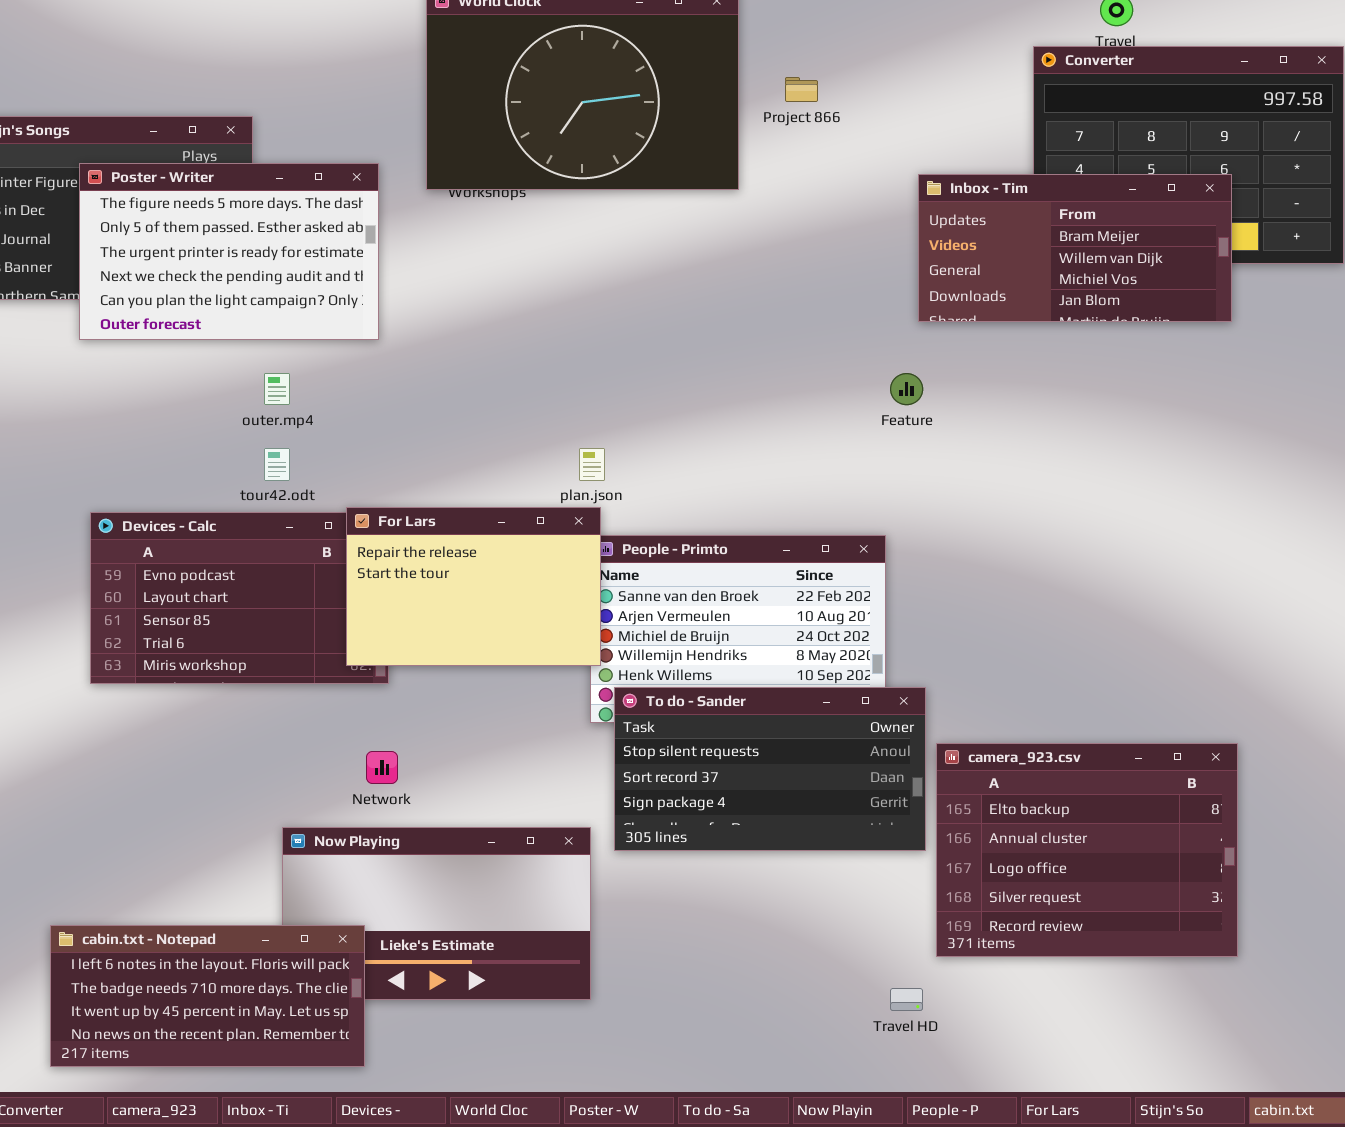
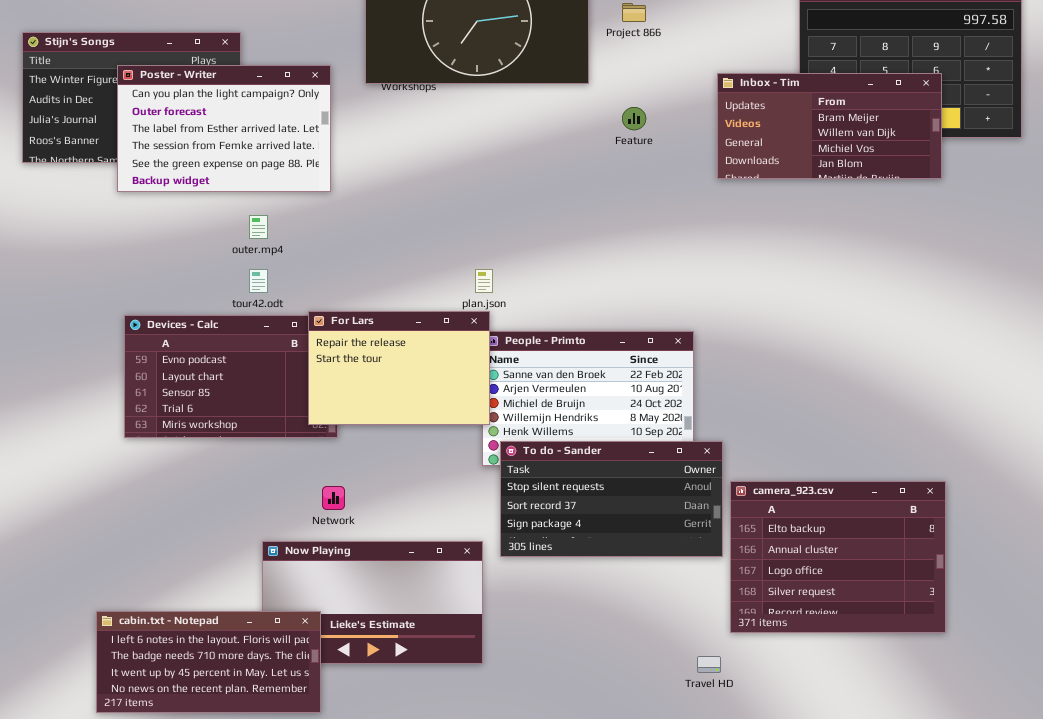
Poster - Writer: [79,163,379,340] -> [117,65,331,192], scrolled down 4 rows
Feature: [890,373,923,405] -> [622,107,646,130], moved

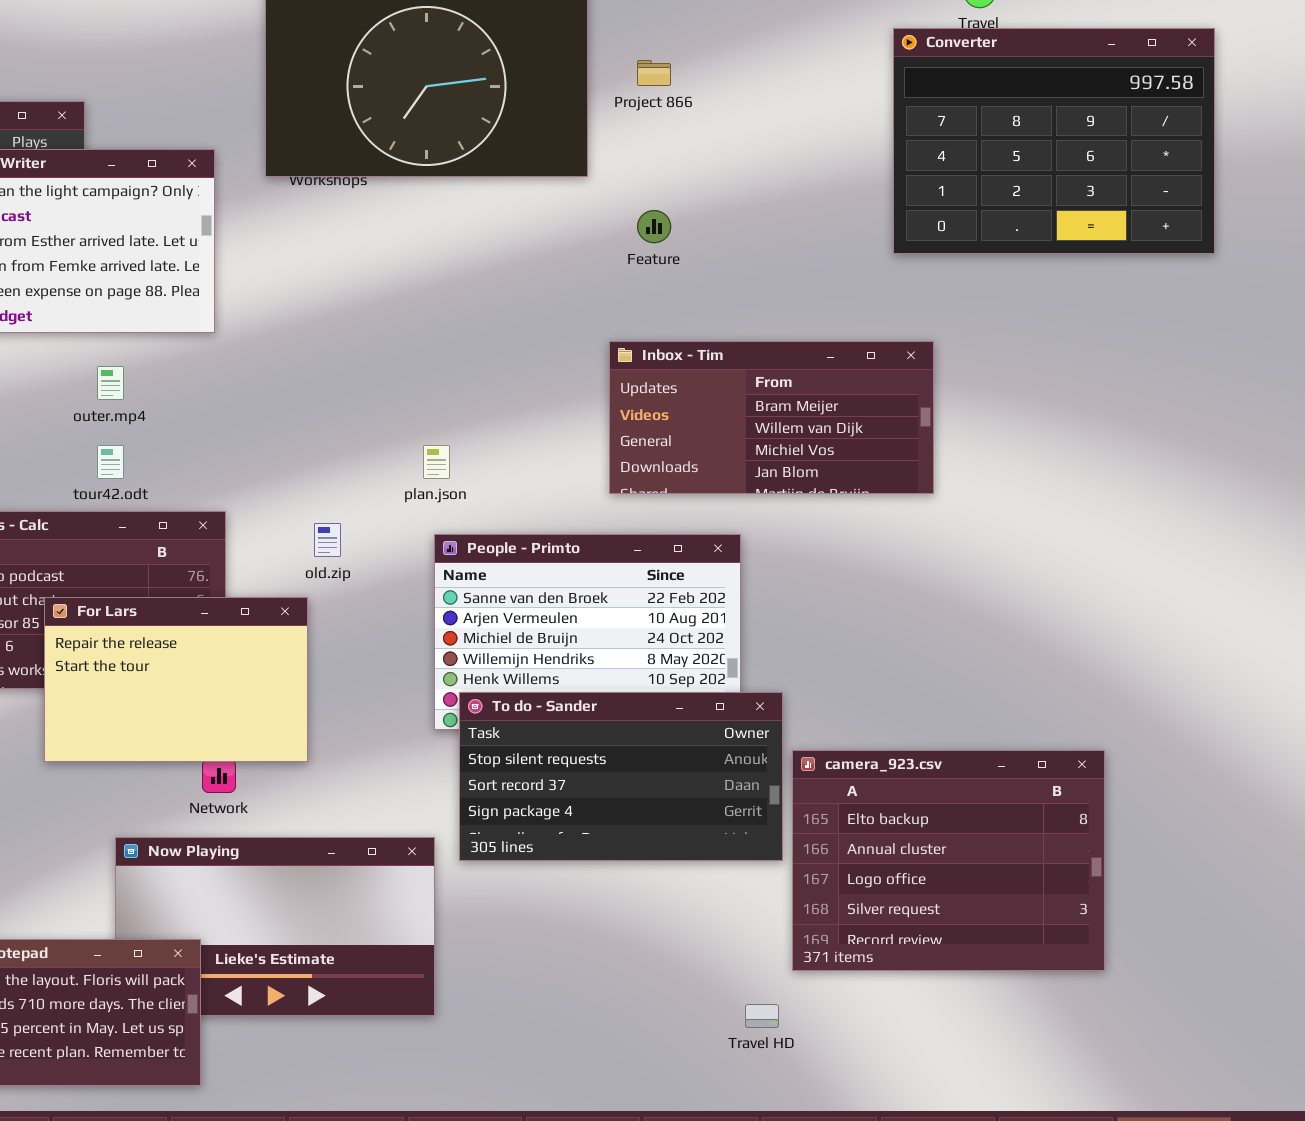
Inbox - Tim: [717,73,942,179] -> [609,341,934,494], moved
For Lars: [308,311,490,425] -> [44,597,308,762], moved

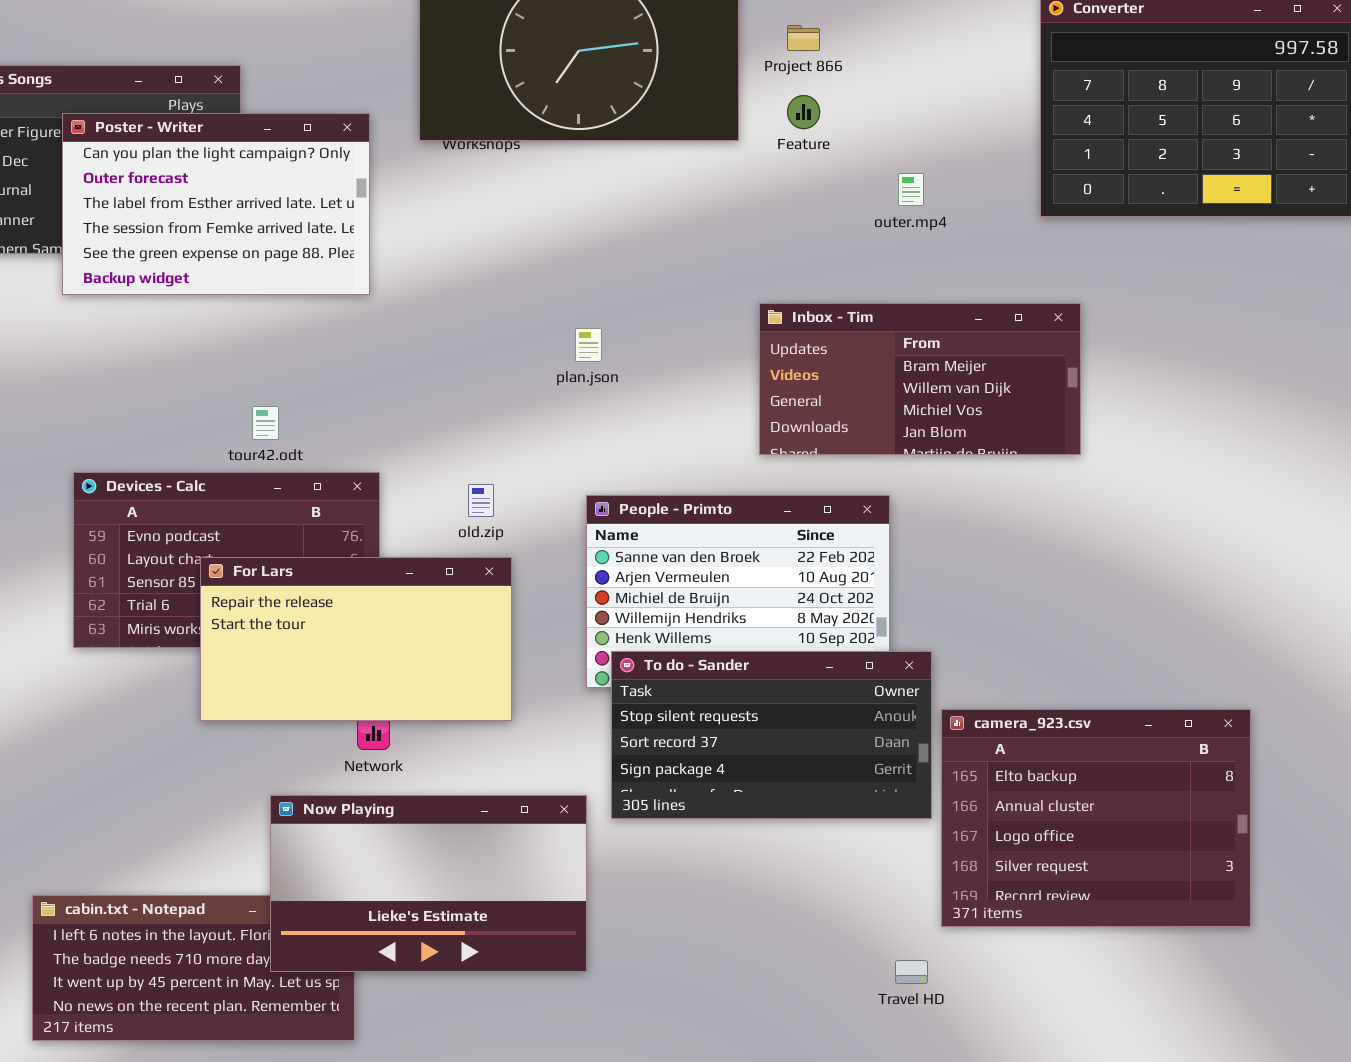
Feature: [637,210,671,243] -> [787,95,820,129], moved
outer.mp4: [97,366,124,400] -> [898,173,924,206], moved
plan.json: [423,445,450,479] -> [575,328,602,362], moved
For Lars: [44,597,308,762] -> [200,557,512,721], resized
Now Playing: [115,837,435,1016] -> [270,795,587,972], raised

